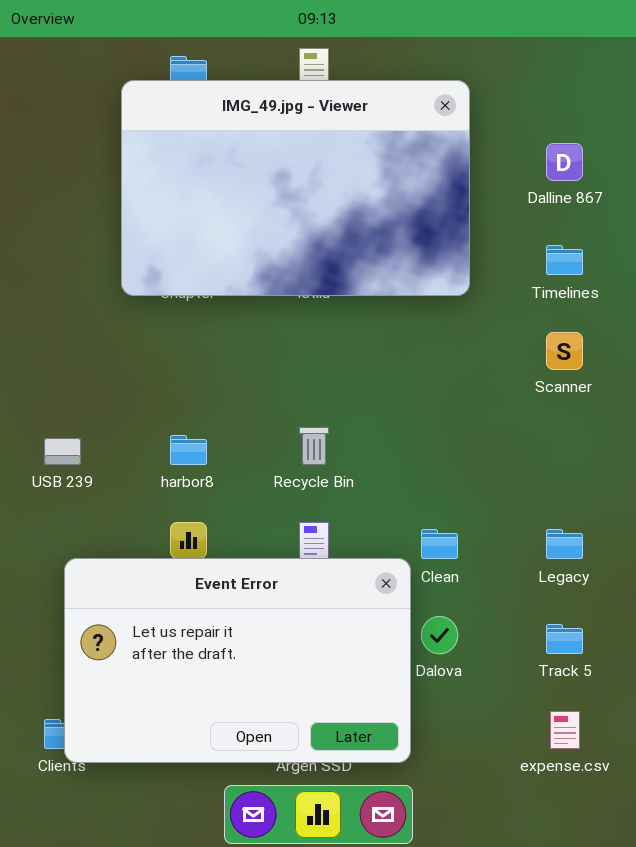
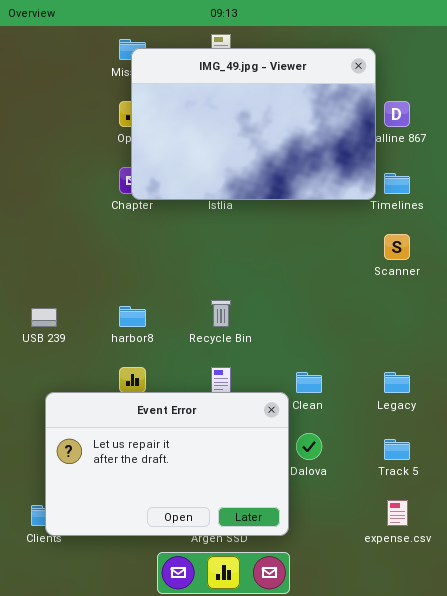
IMG_49.jpg - Viewer: [121,80,470,296] -> [131,48,376,200], moved

